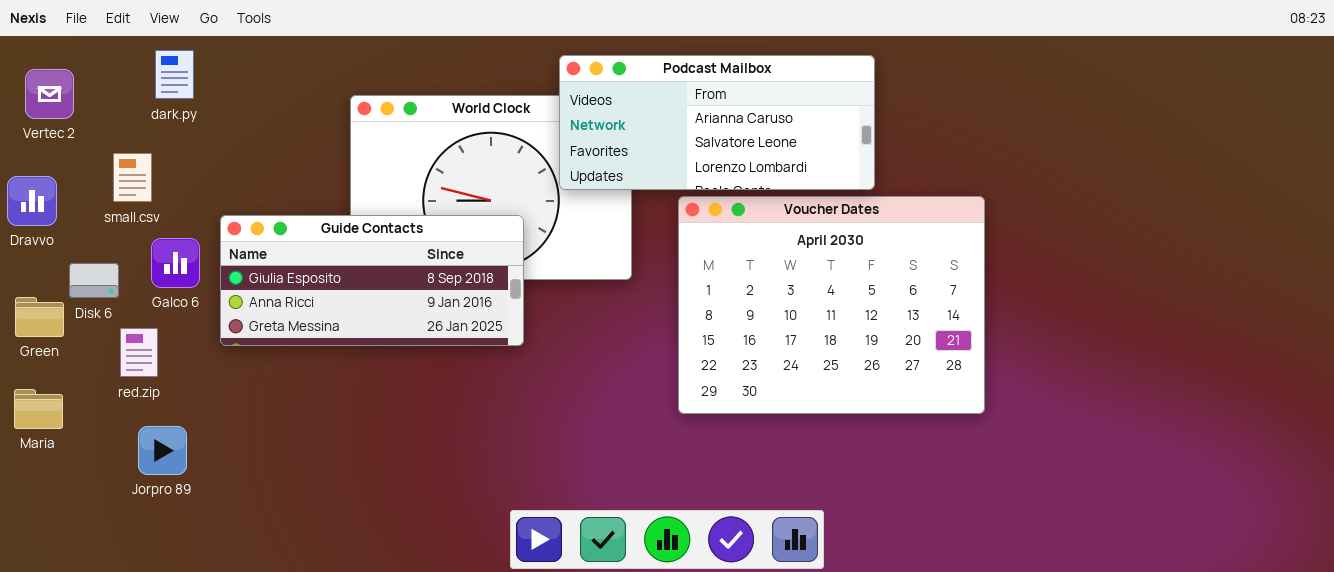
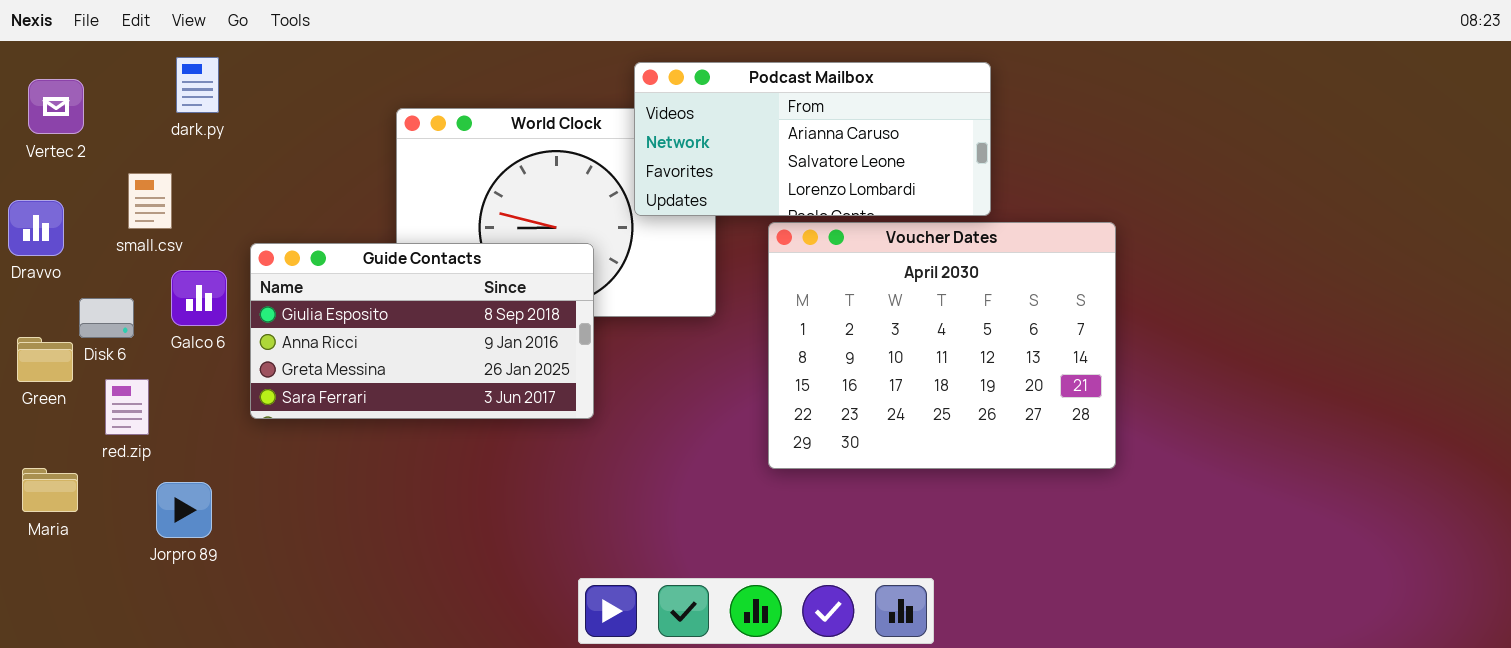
Guide Contacts: [220,215,524,346] -> [250,243,594,419], resized
red.zip: [120,328,158,377] -> [105,379,149,435], moved
Maria: [14,389,63,429] -> [22,468,78,512], moved

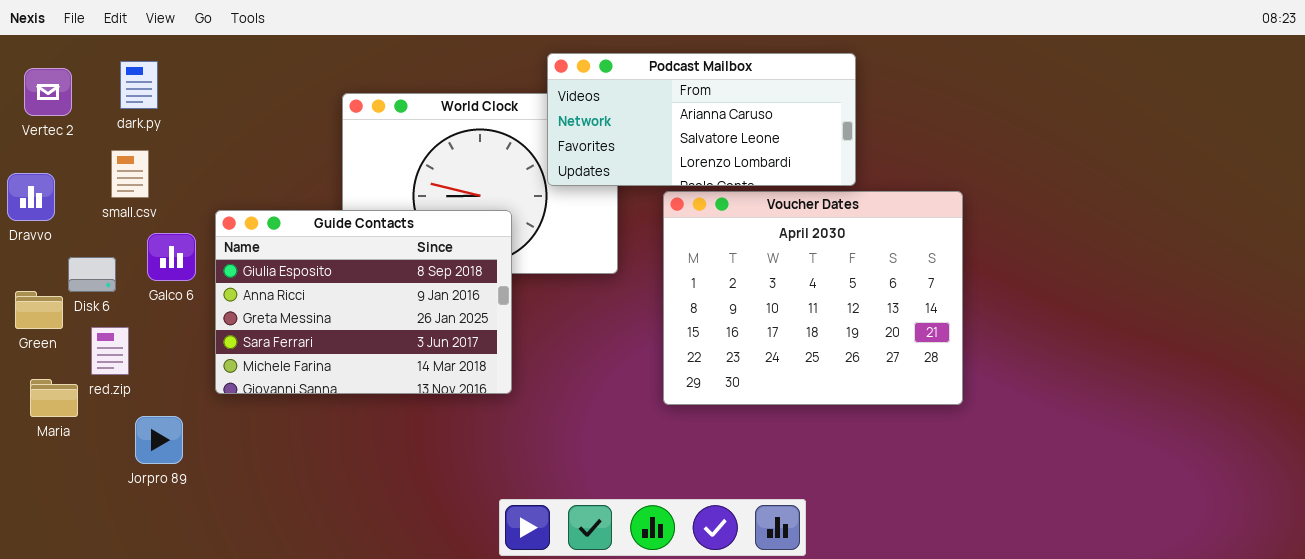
dark.py: [176,57,219,113] -> [120,61,158,109], moved
Guide Contacts: [250,243,594,419] -> [215,210,512,394], resized
Maria: [22,468,78,512] -> [30,379,78,417], moved

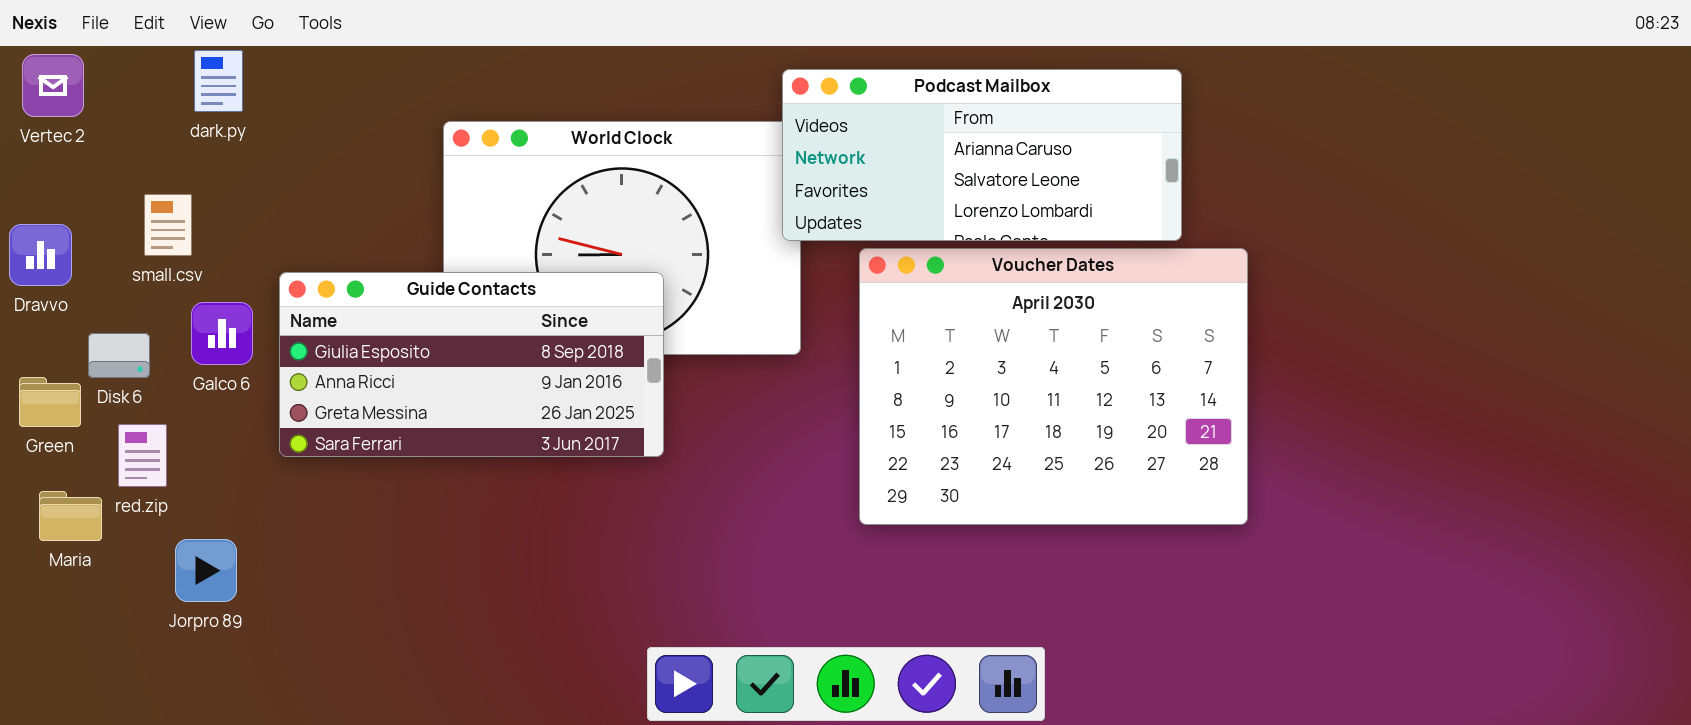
Podcast Mailbox: [547,53,856,186] -> [782,69,1182,241], moved
dark.py: [120,61,158,109] -> [194,50,243,112], moved
Vertec 2: [24,68,72,116] -> [22,54,84,117], moved
Guide Contacts: [215,210,512,394] -> [279,272,664,457], resized

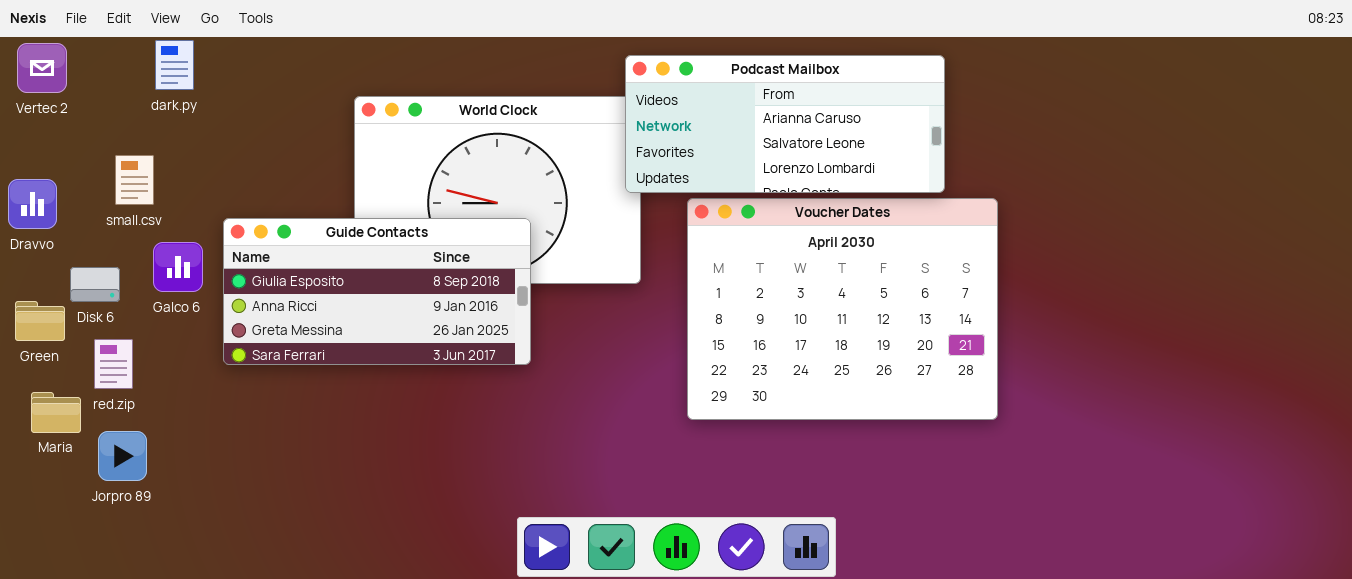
Jorpro 89: [175,539,237,602] -> [98,431,147,481], moved

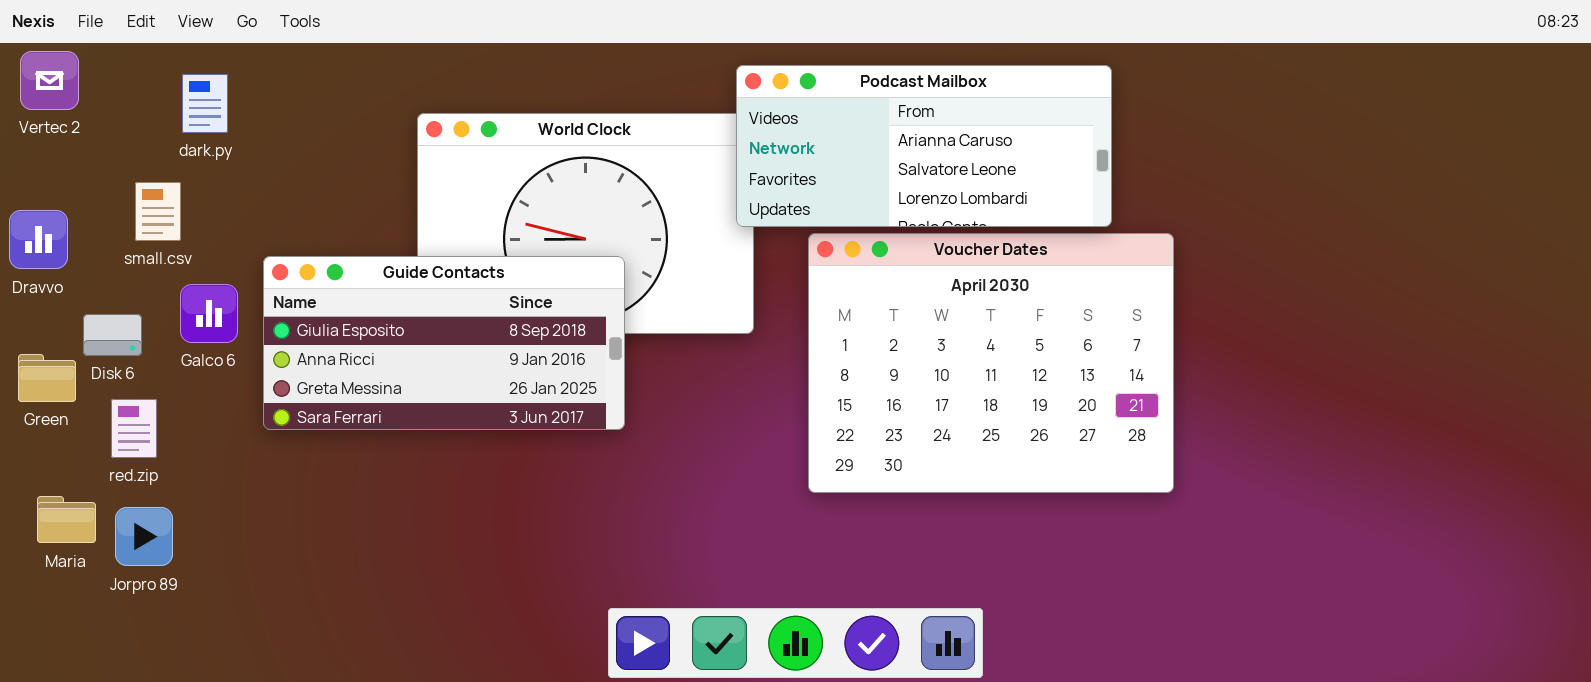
dark.py: [155,40,194,90] -> [182,74,228,133], moved
Maria: [31,392,81,433] -> [37,496,96,543], moved

